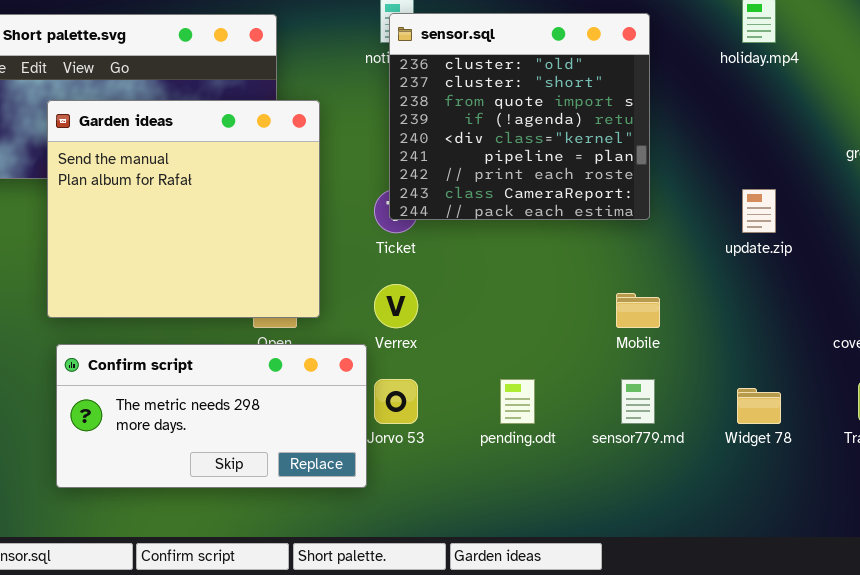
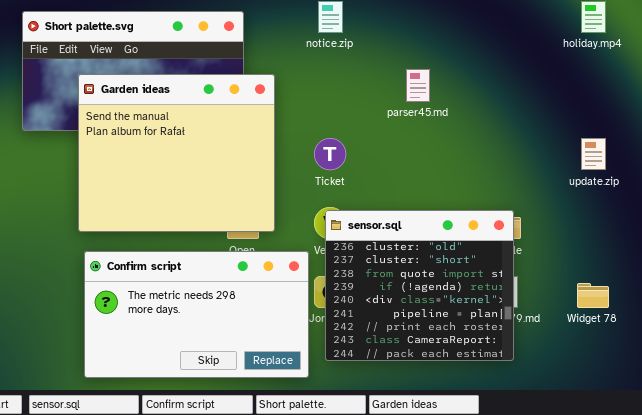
sensor.sql: [389,13,650,220] -> [325,210,514,361], moved
Confirm script: [56,344,367,488] -> [84,251,309,378], resized

